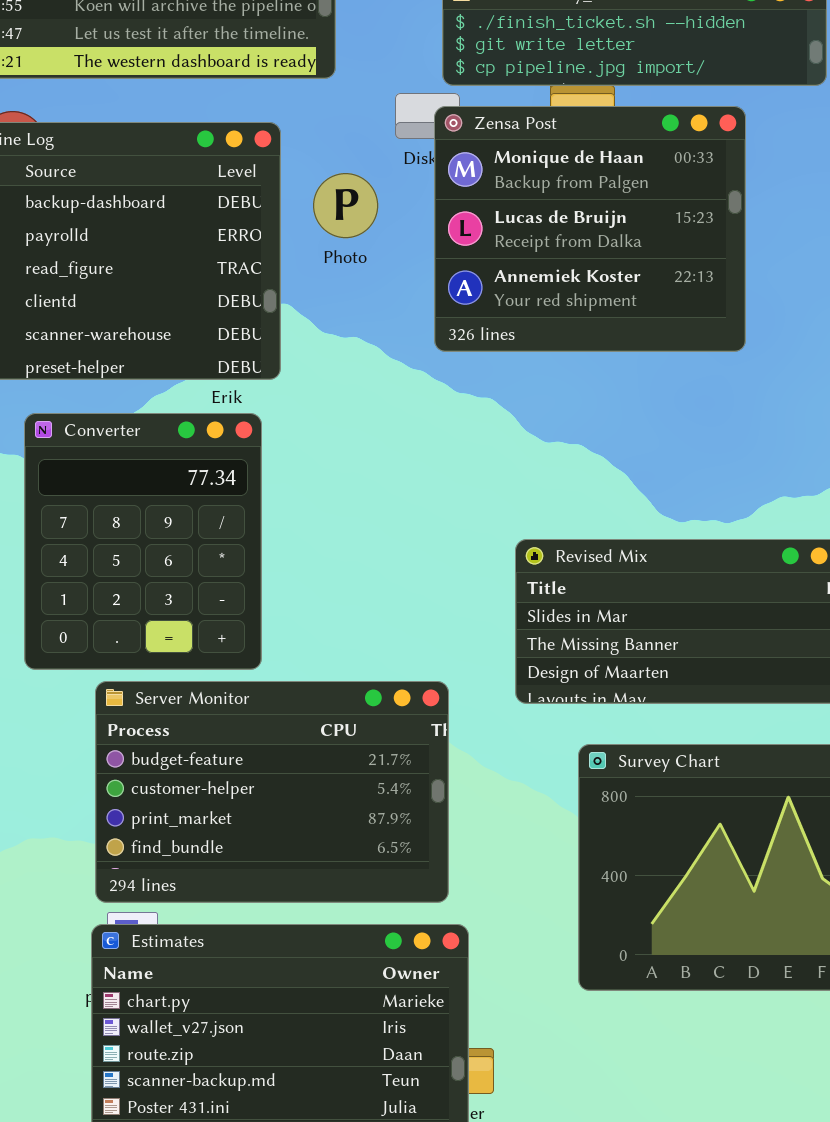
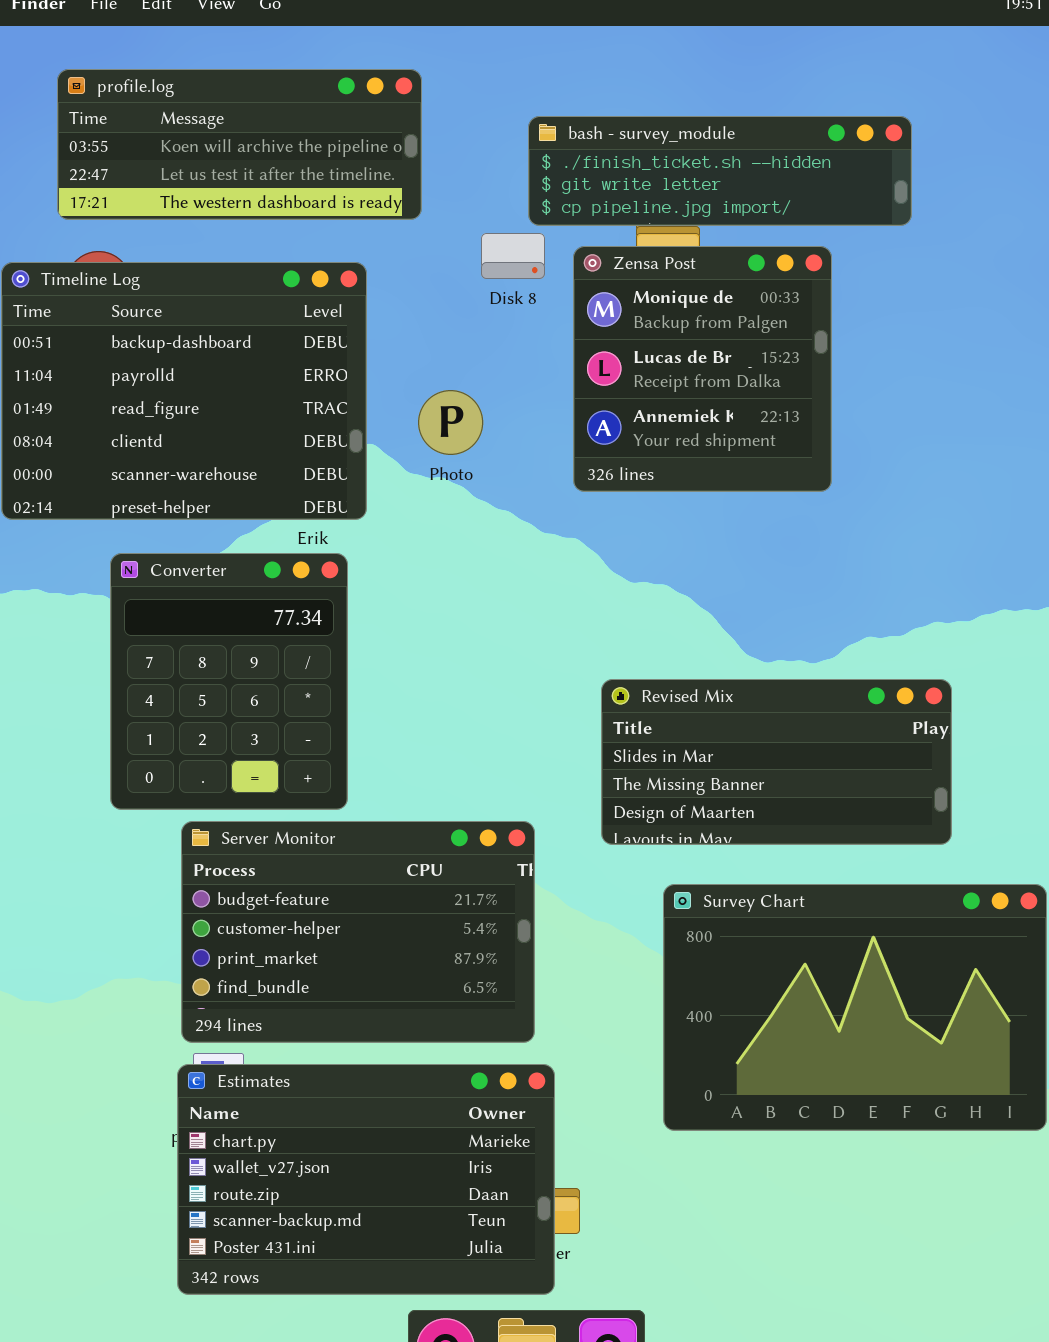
Zensa Post: [434,106,746,352] -> [573,246,832,492], resized
Photo: [313,173,378,238] -> [418,390,483,455], moved

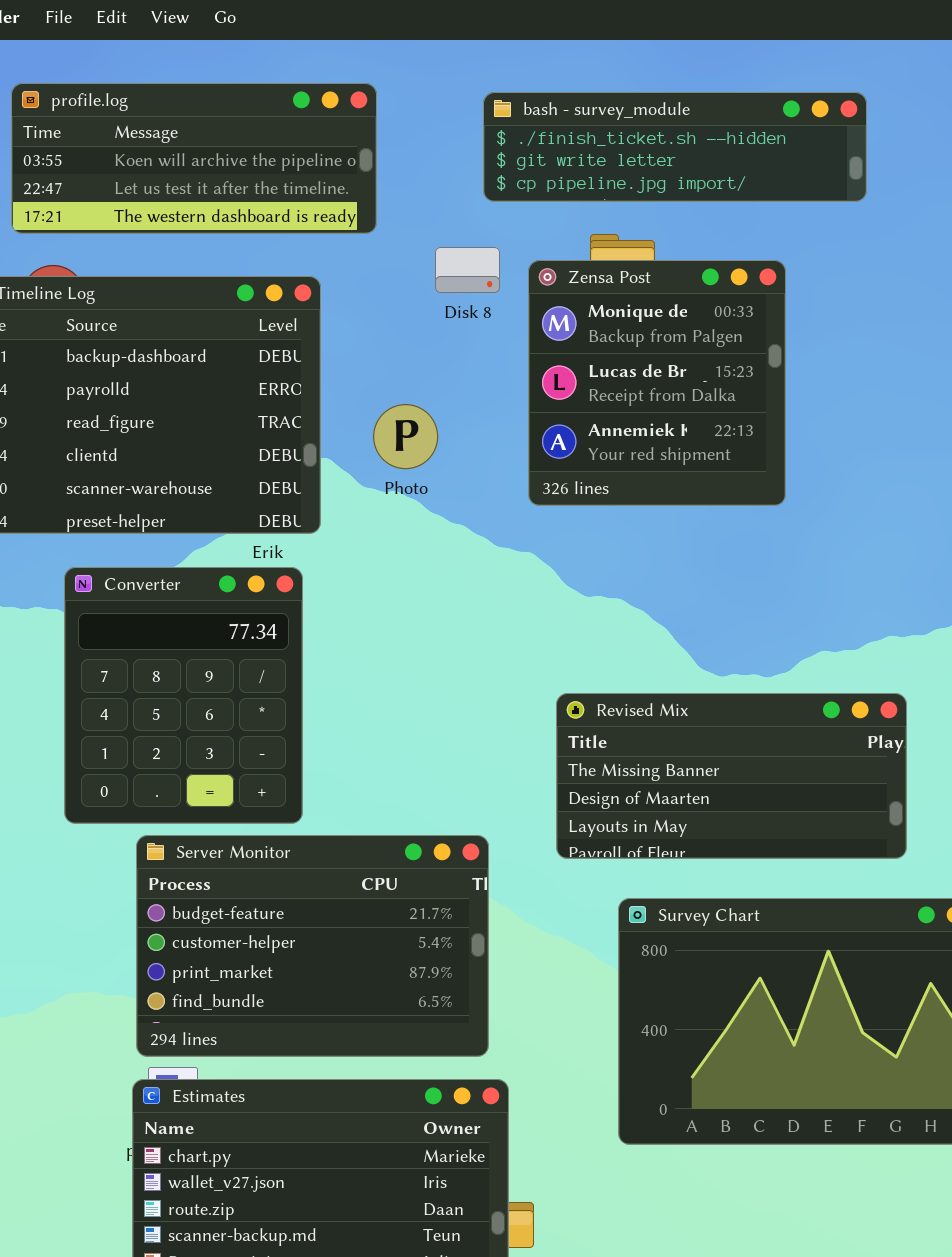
bash - survey_module: [528,116,912,226] -> [483,92,867,202], moved
Revised Mix: [601,679,952,845] -> [556,693,907,859], scrolled down 1 row

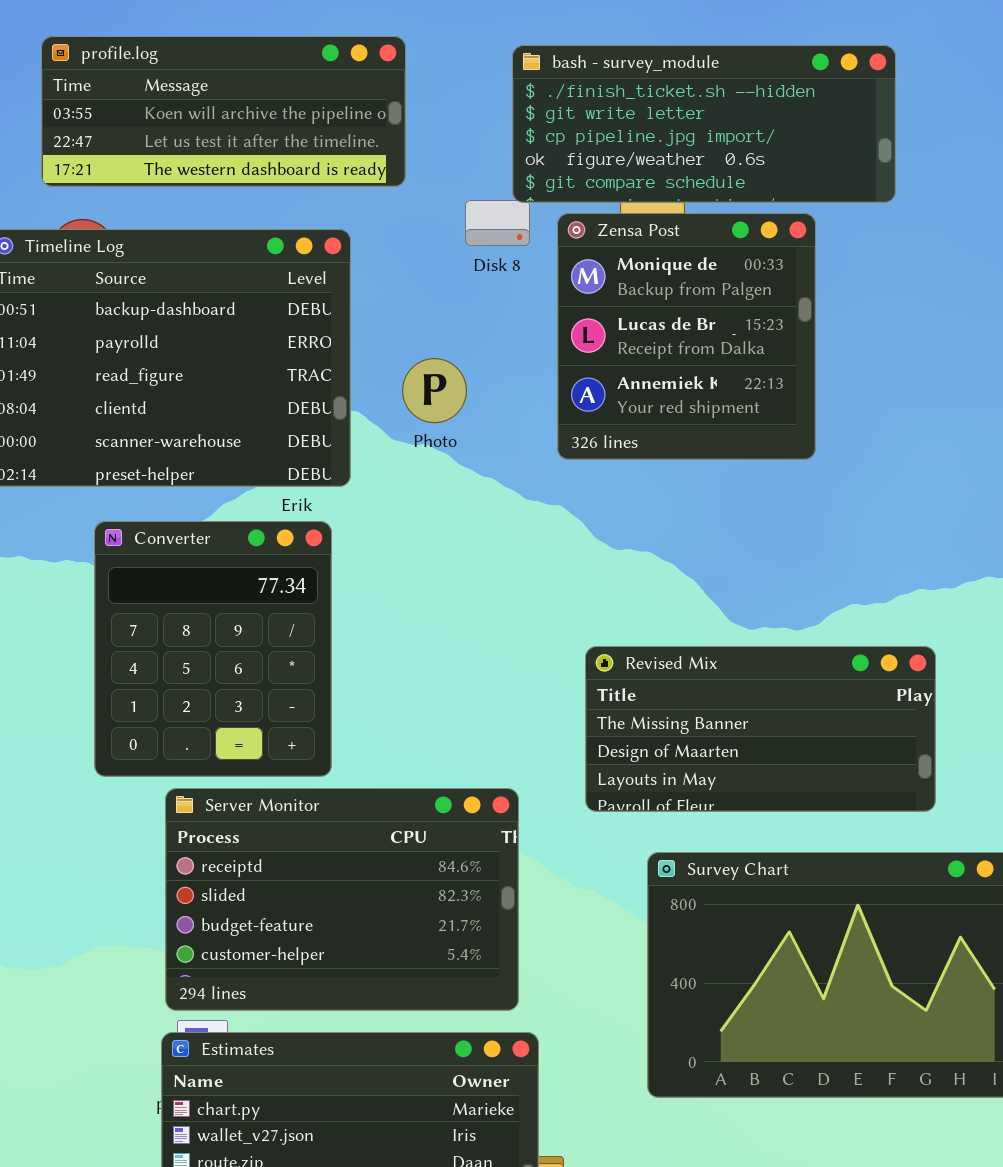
bash - survey_module: [483,92,867,202] -> [512,45,896,203], resized
Server Monitor: [136,835,489,1057] -> [165,788,519,1011], scrolled up 2 rows

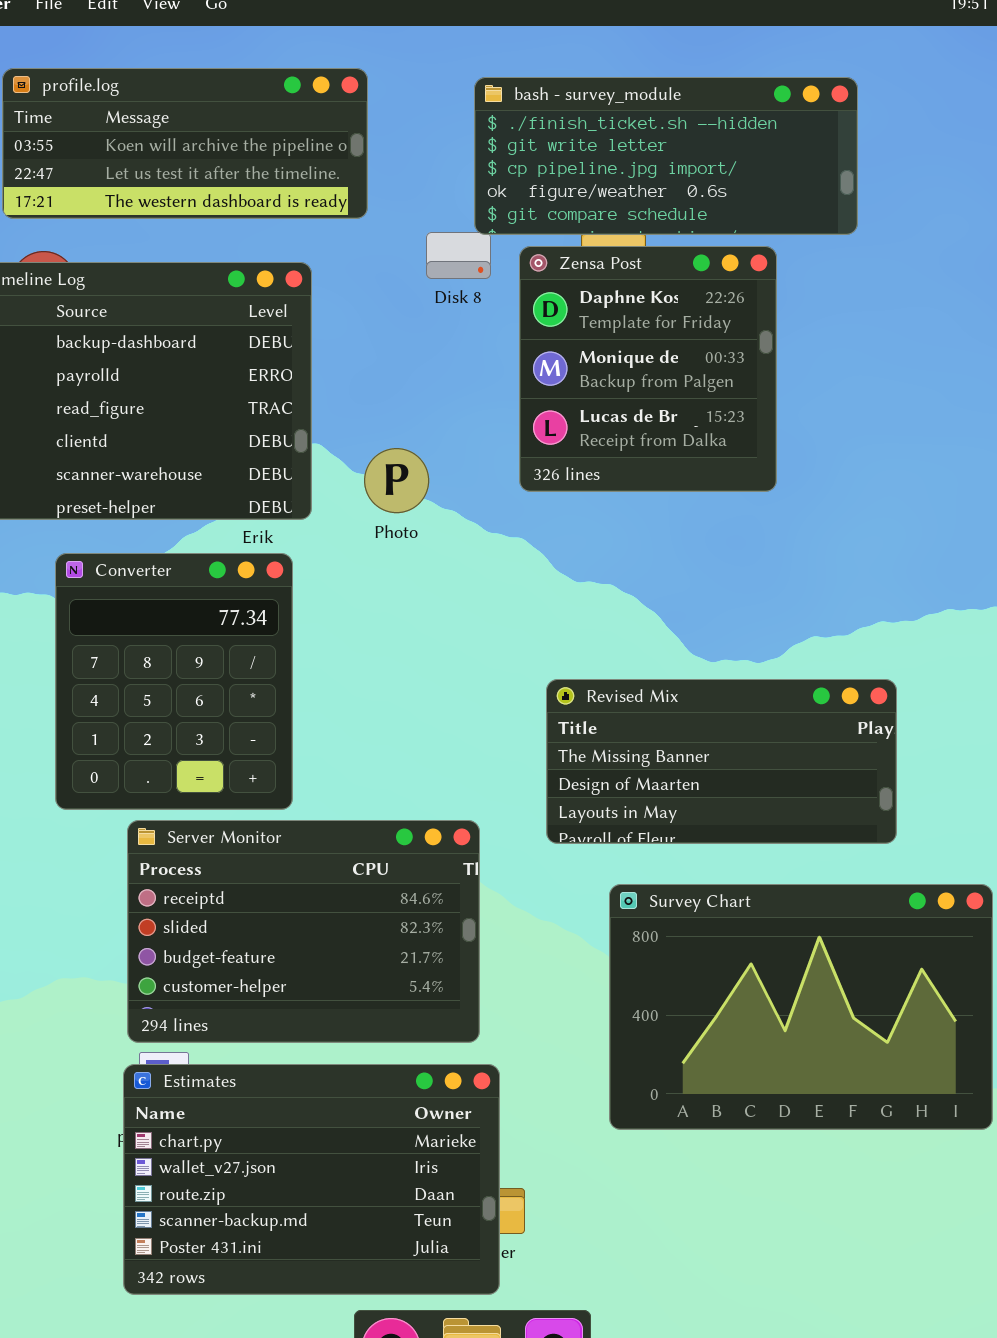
Zensa Post: [557,213,816,460] -> [519,246,777,492], scrolled up 1 row
Photo: [402,358,467,423] -> [364,448,429,513], moved

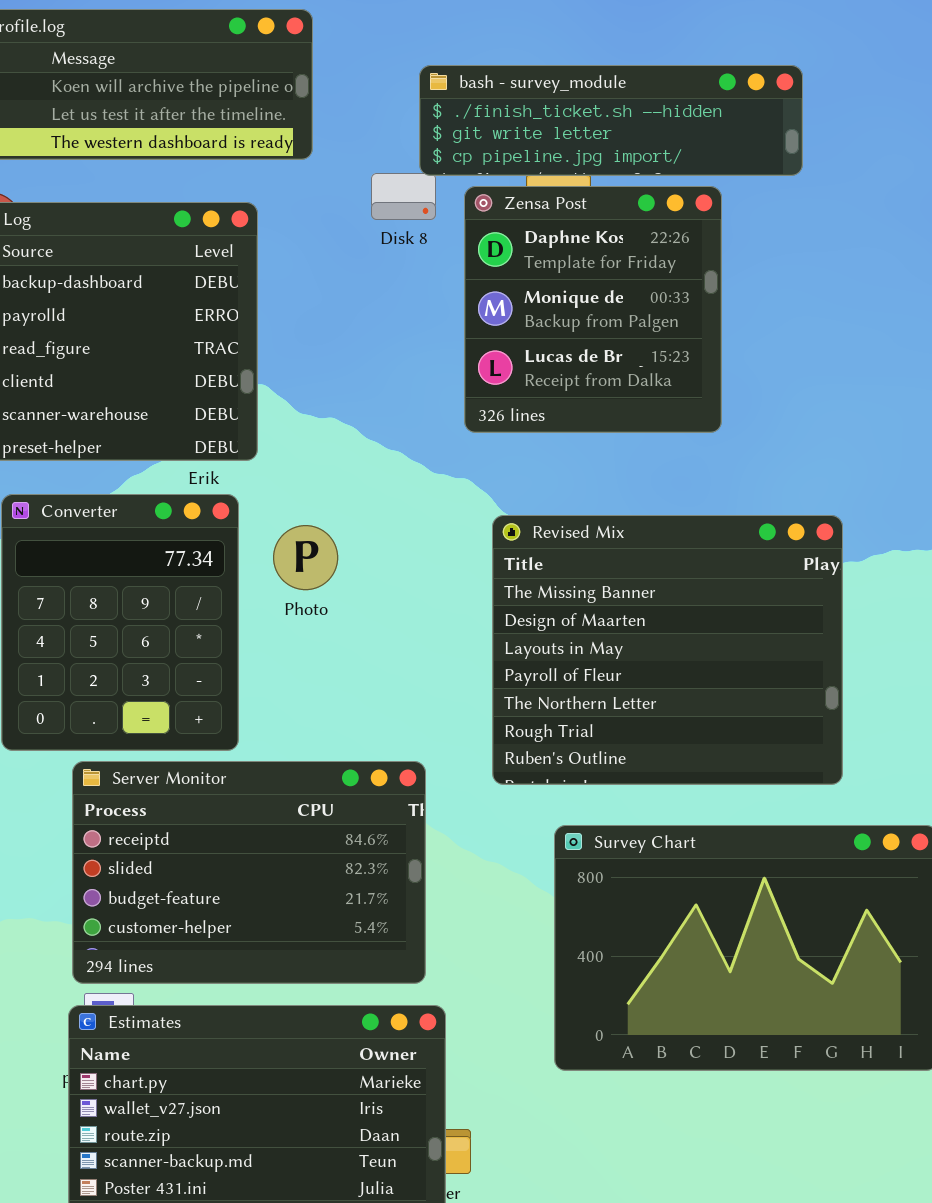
bash - survey_module: [474,77,858,235] -> [419,65,803,176], resized
Photo: [364,448,429,513] -> [273,525,338,590], moved
Revised Mix: [546,679,897,844] -> [492,515,843,785], resized

